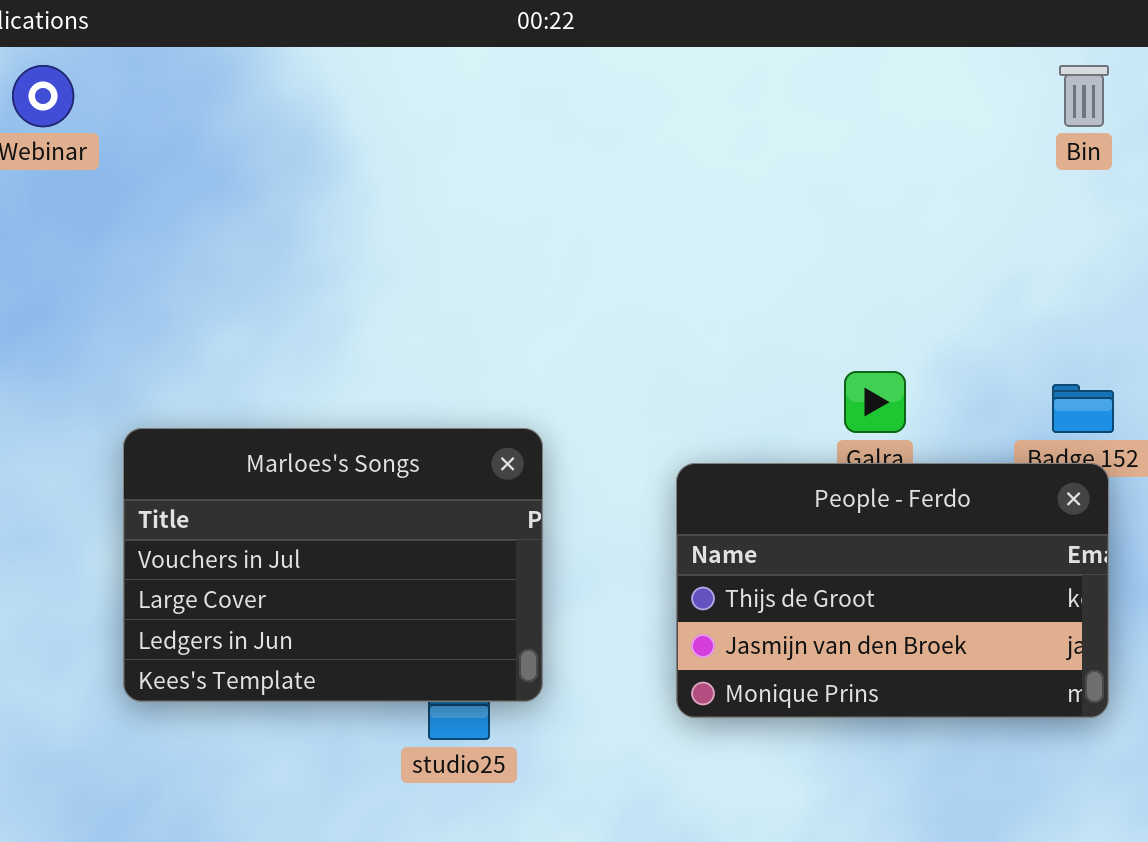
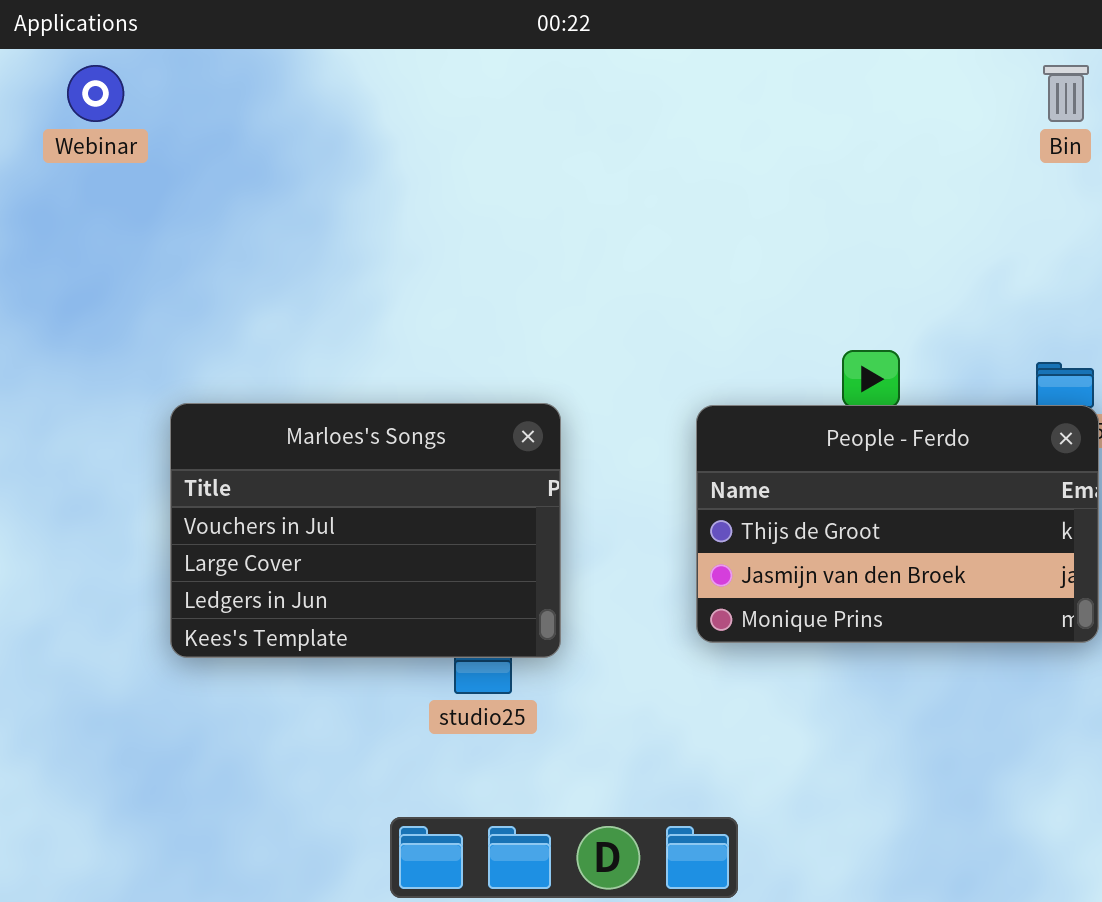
People - Ferdo: [676,463,1109,718] -> [696,405,1099,643], moved

